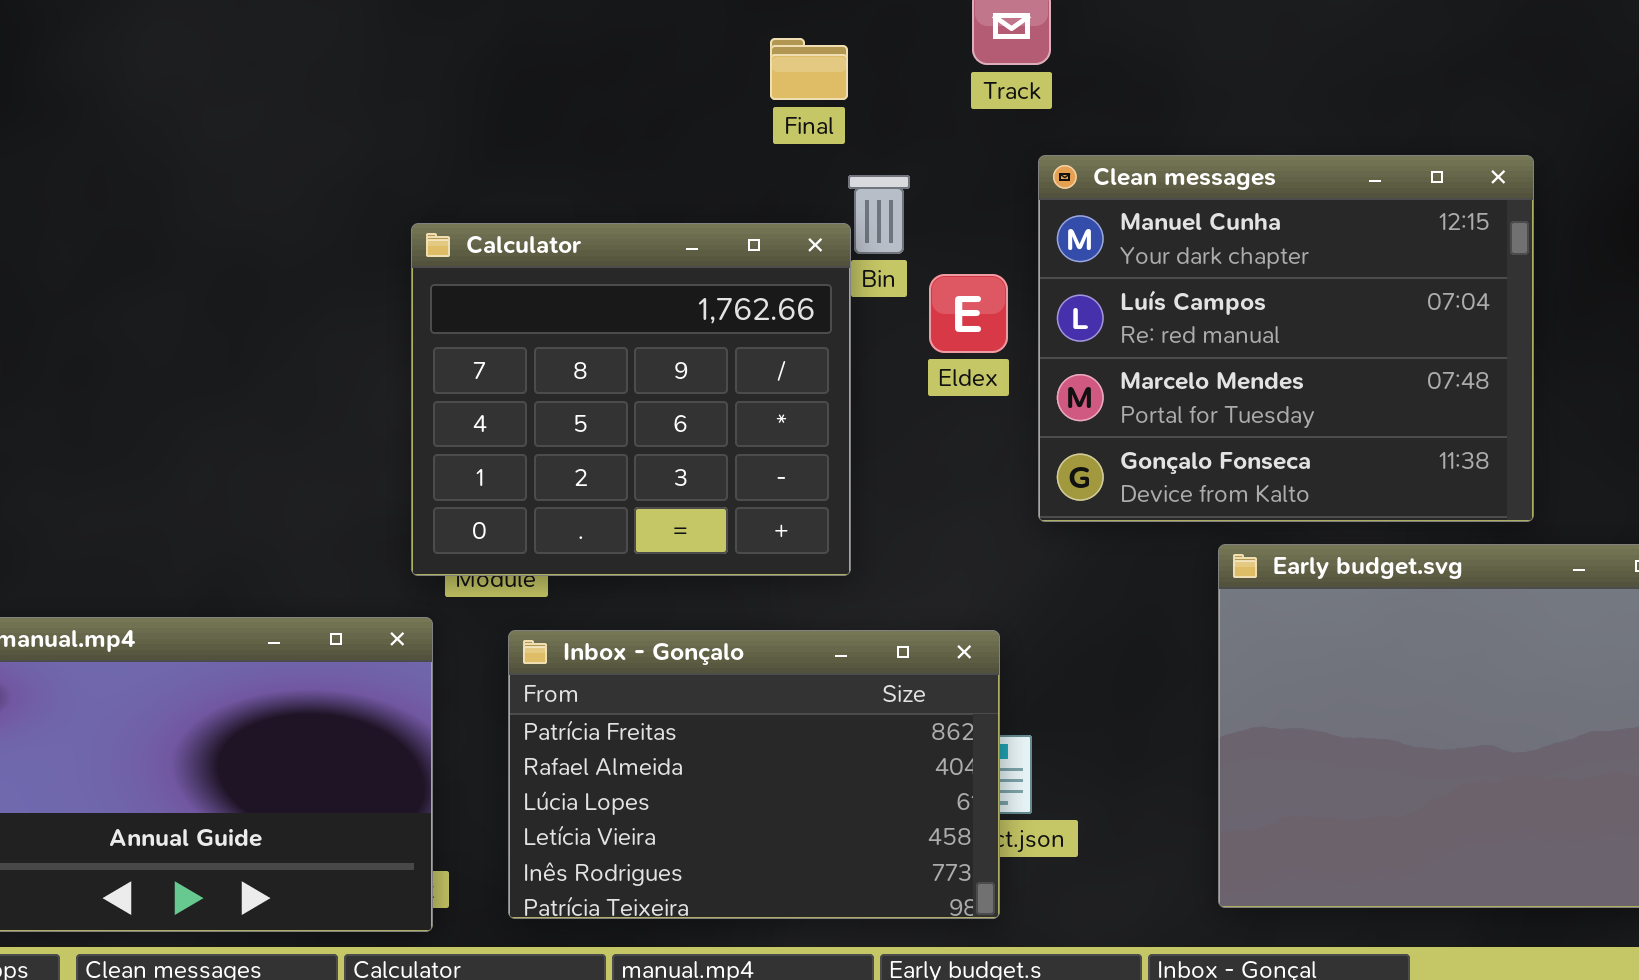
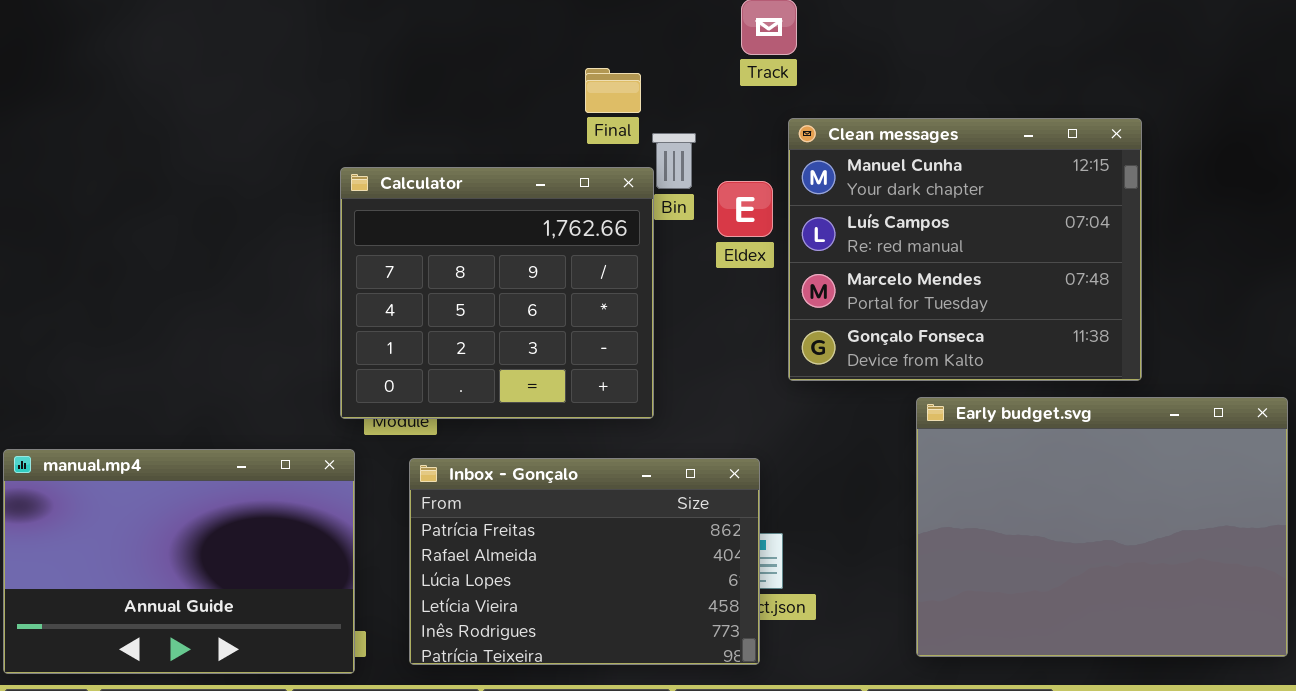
Final: [770,38,848,100] -> [585,68,641,113], moved
Eldex: [929,274,1008,353] -> [717,181,773,237], moved

